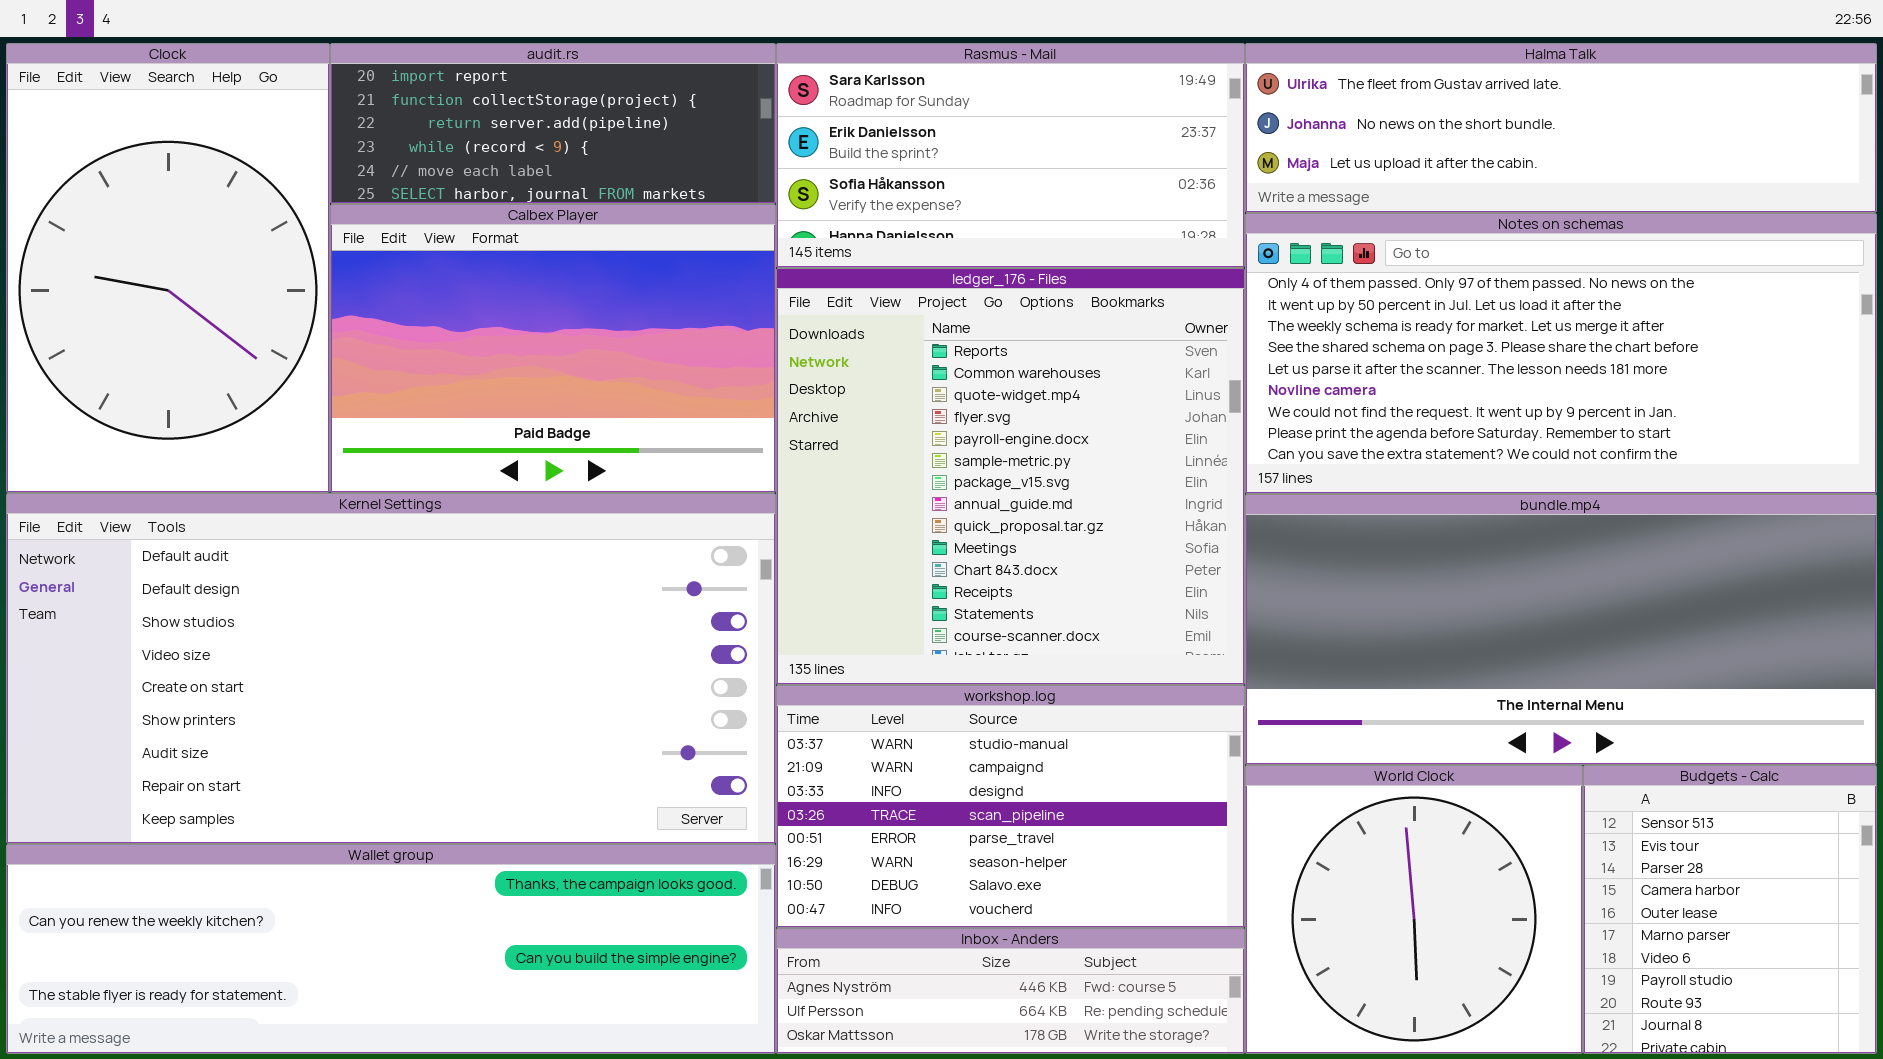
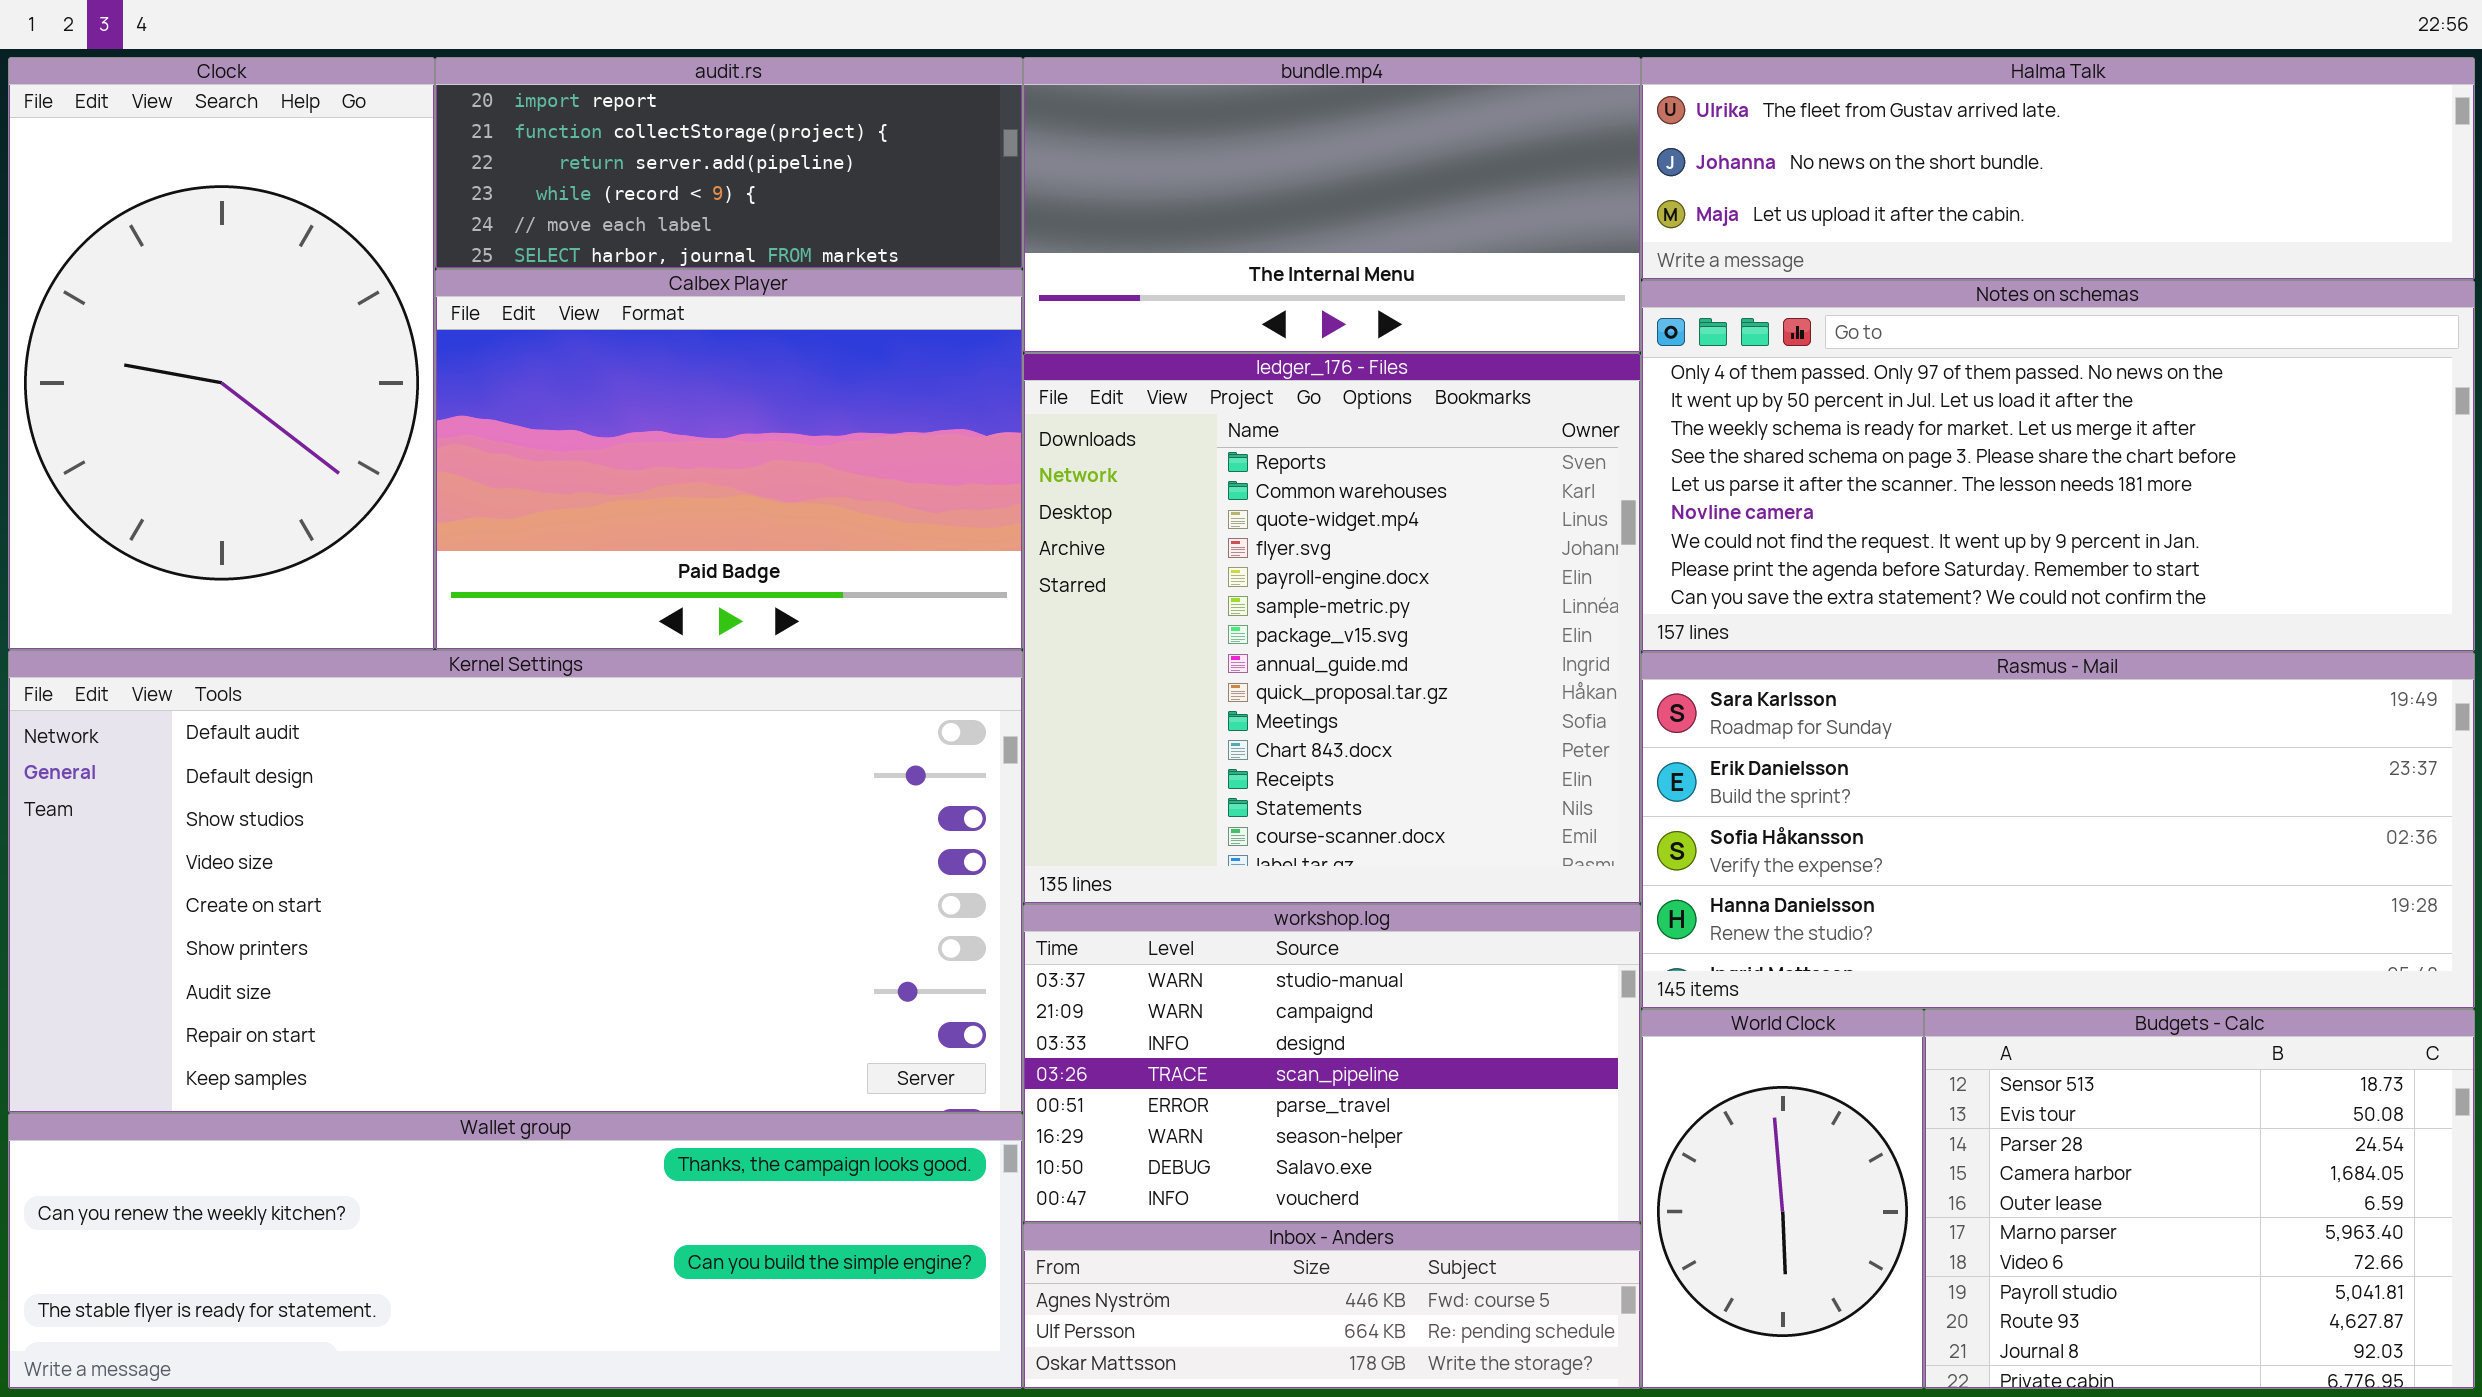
Rasmus - Mail: [776,43,1245,268] -> [1641,652,2475,1009], moved, resized
bundle.mp4: [1245,494,1877,765] -> [1023,57,1641,353], moved, resized
World Clock: [1245,765,1583,1054] -> [1641,1009,1924,1389], resized
Budgets - Calc: [1583,765,1877,1054] -> [1924,1009,2475,1389], resized

